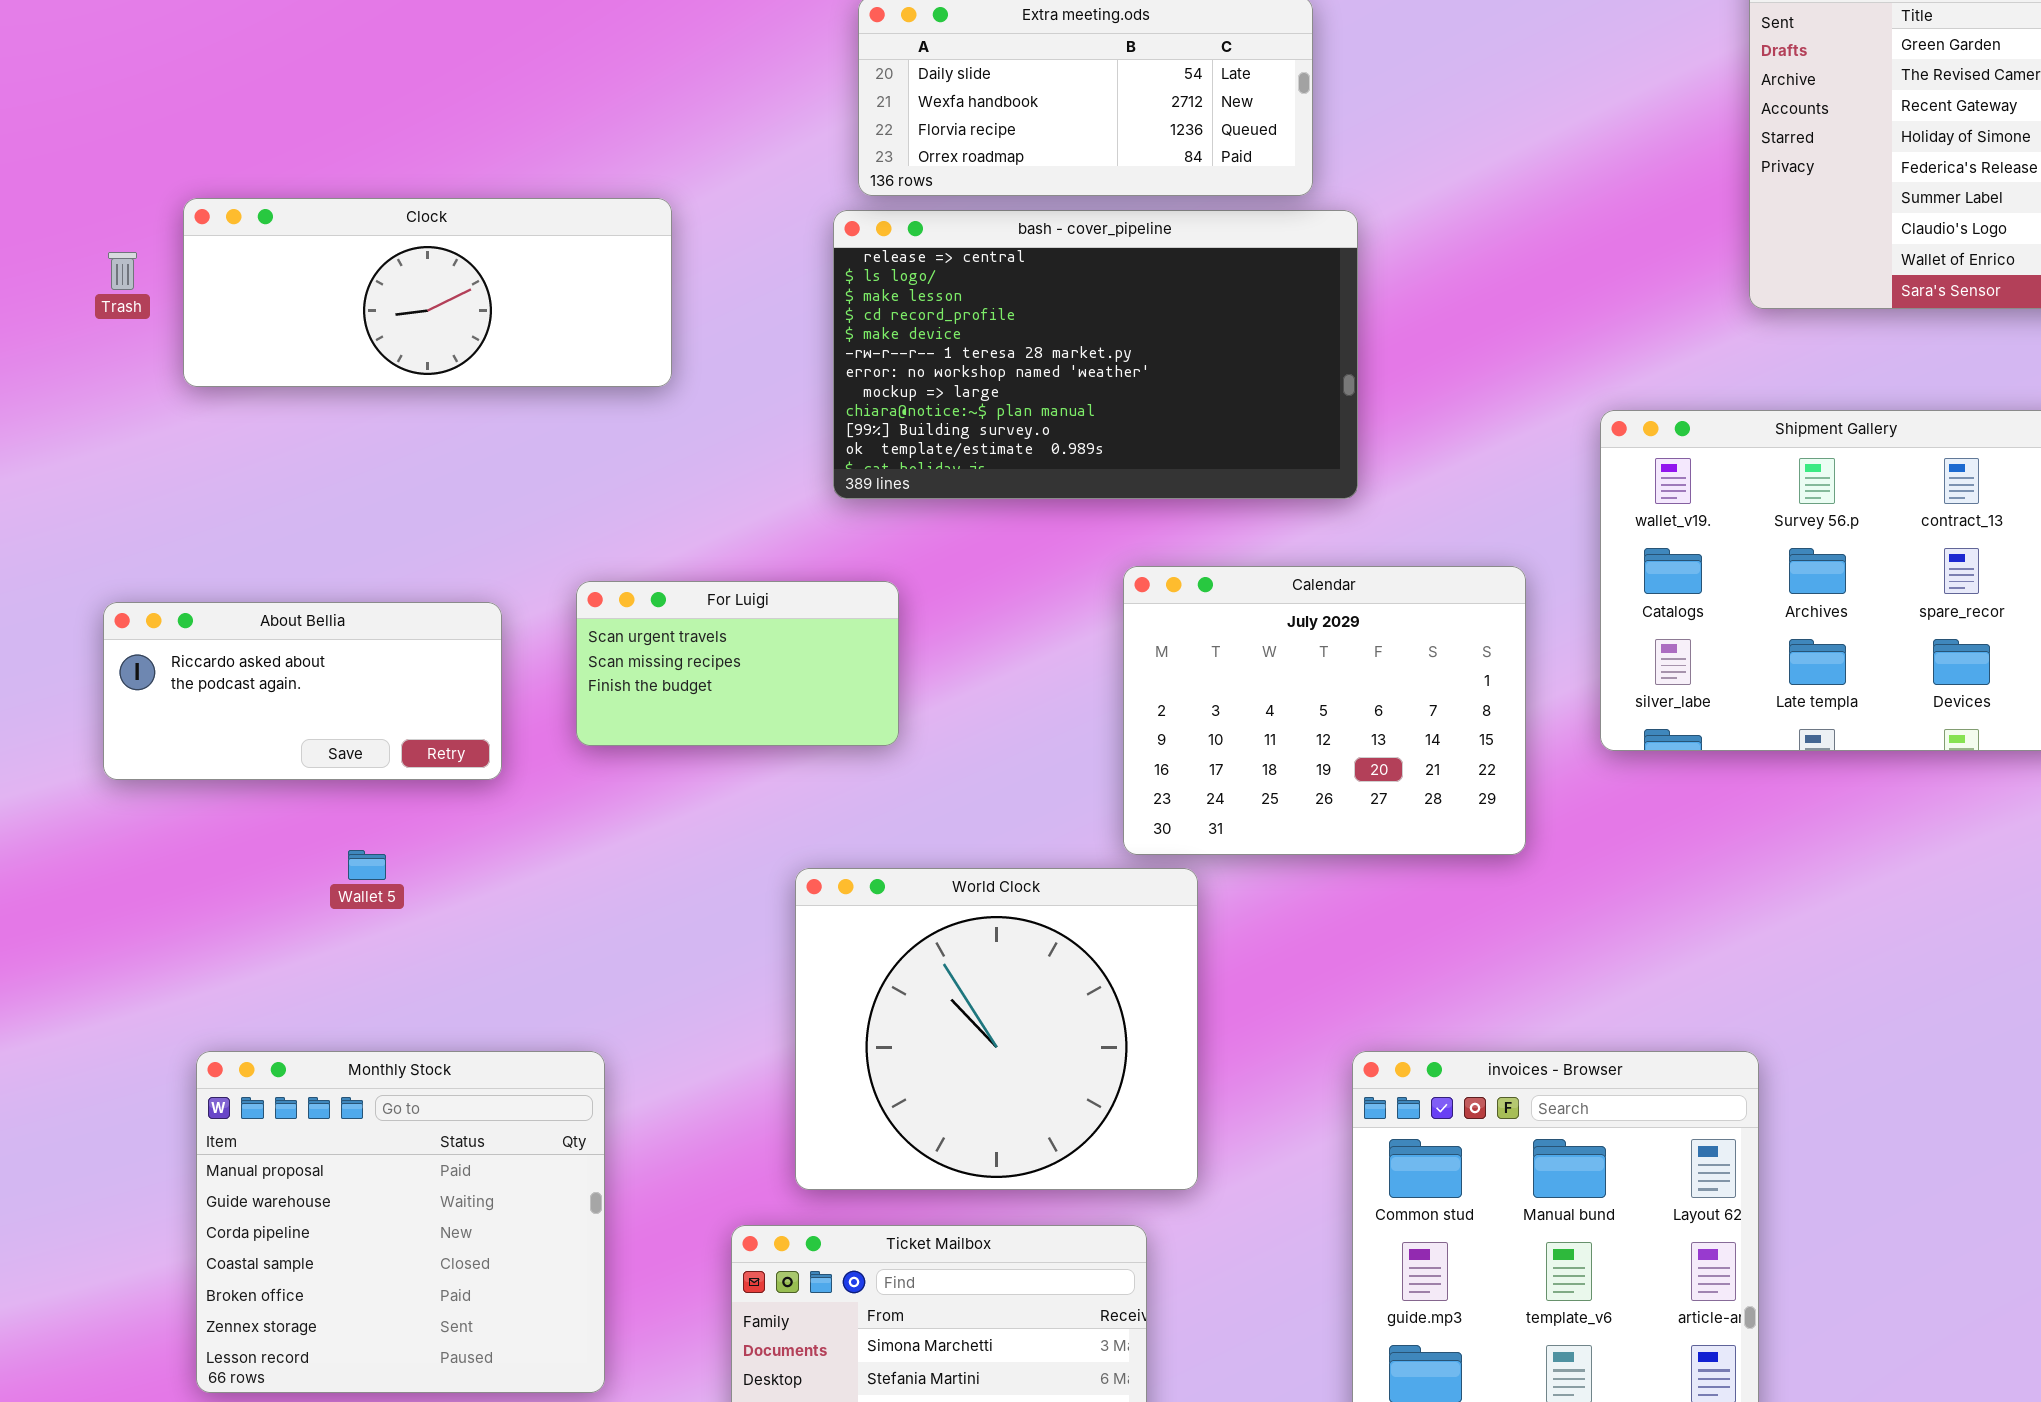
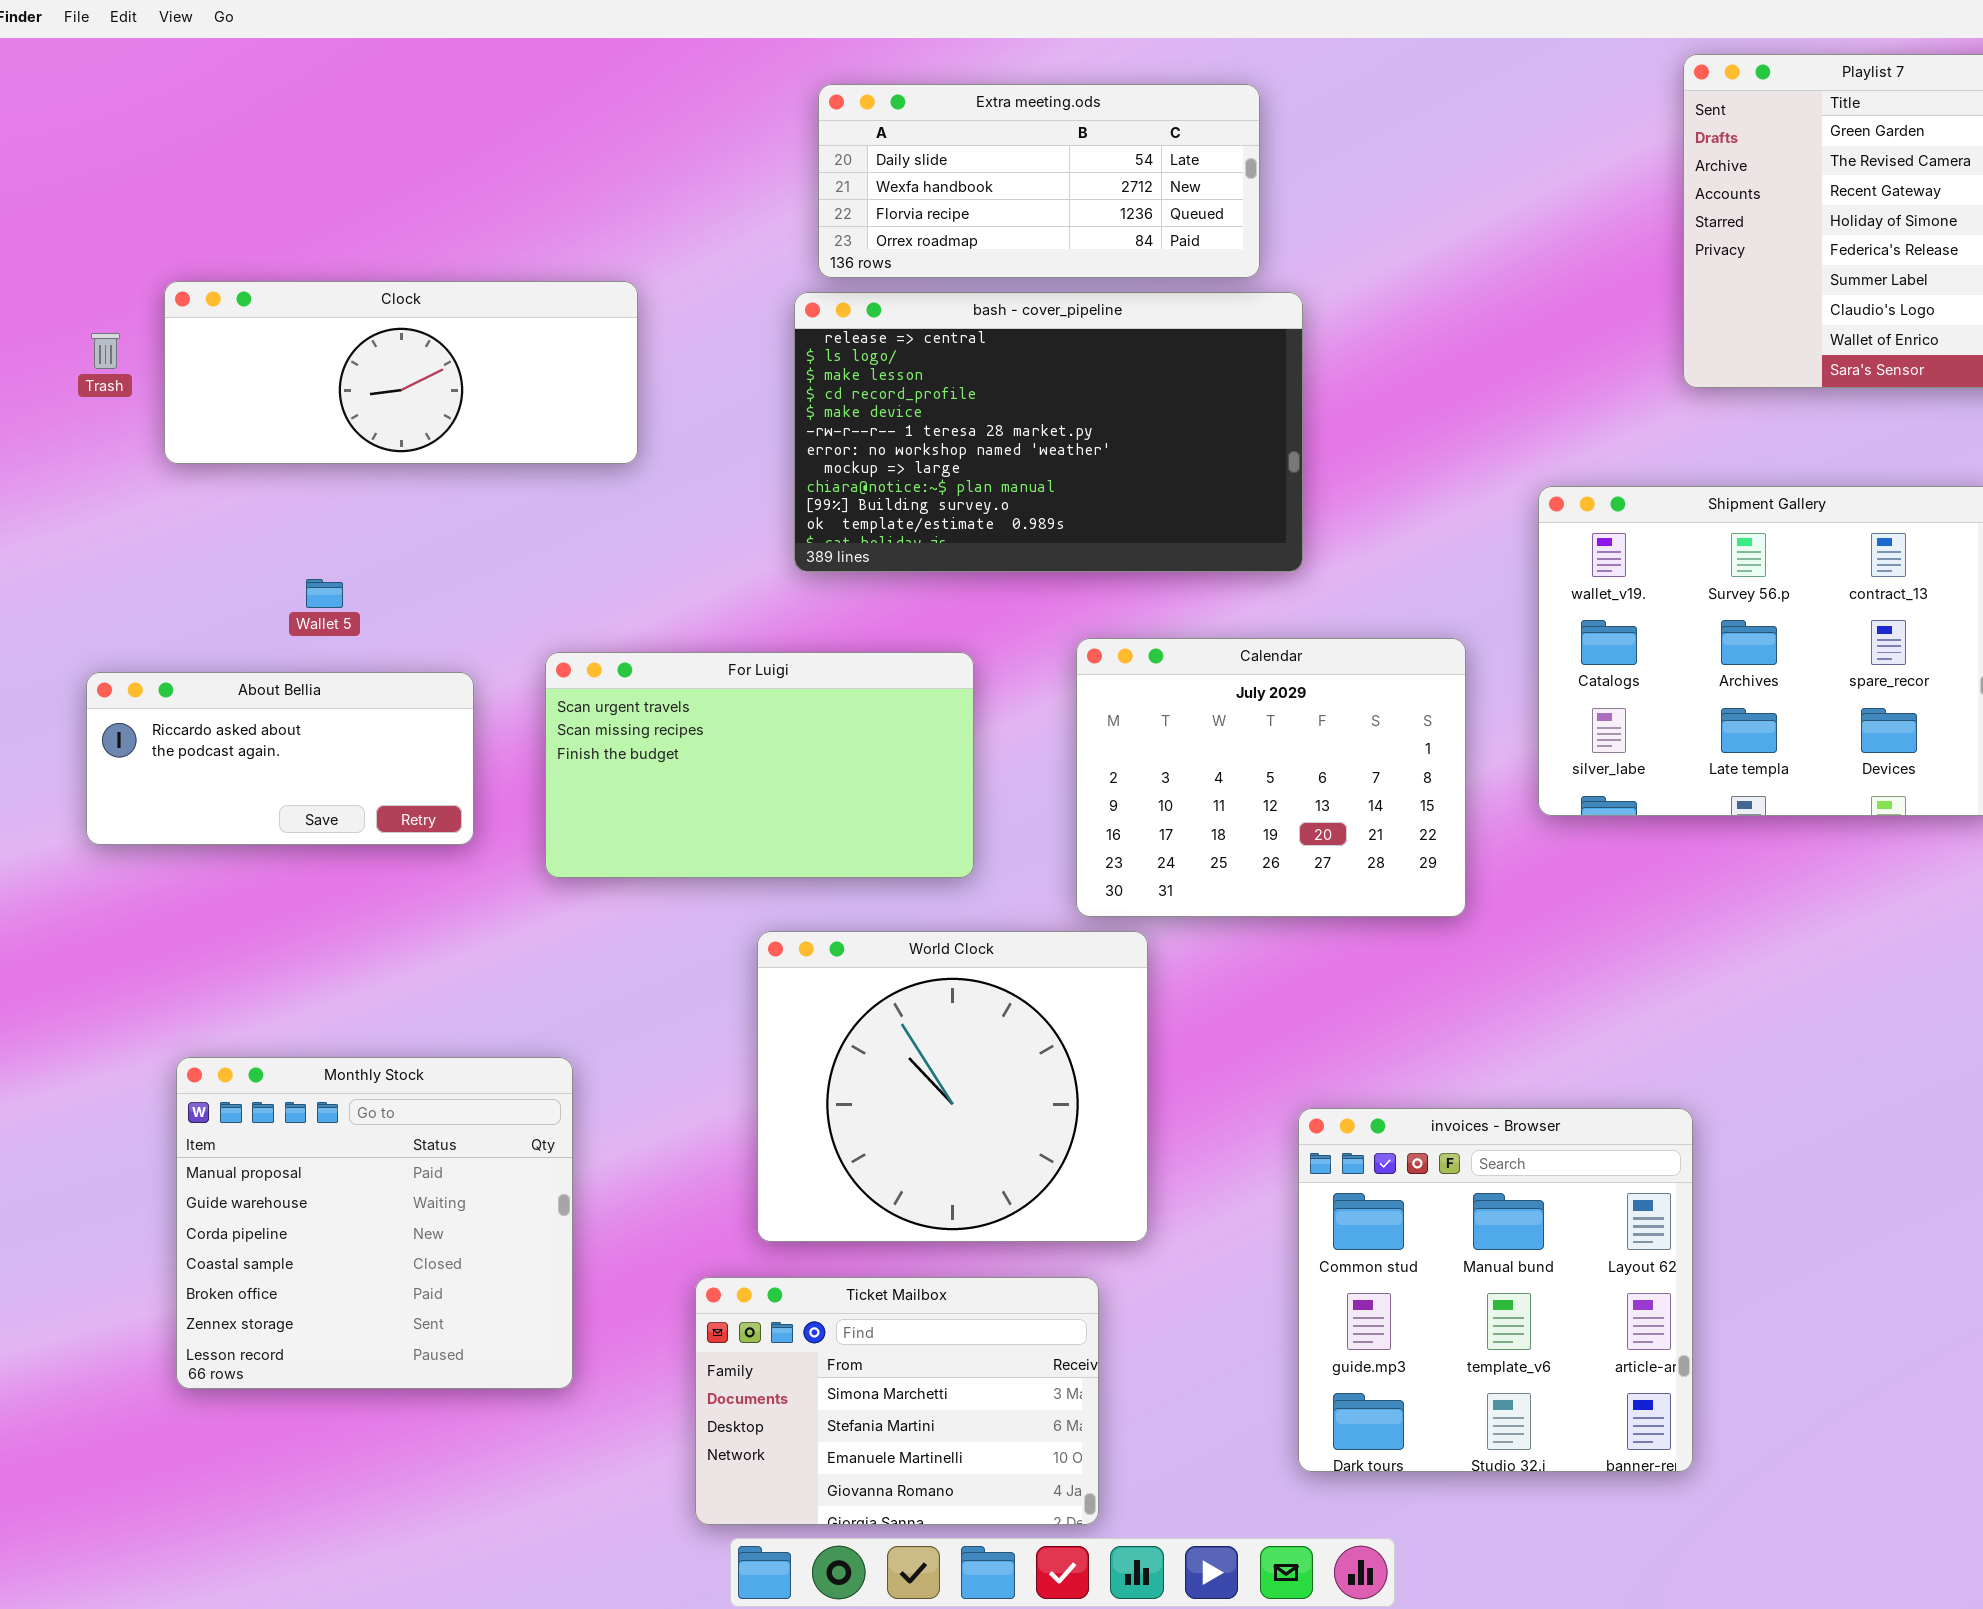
For Luigi: [576,581,899,746] -> [545,652,974,878], resized
Wallet 5: [348,850,386,880] -> [306,579,343,608], moved
Monthly Stock: [196,1051,605,1393] -> [176,1057,573,1389], moved

